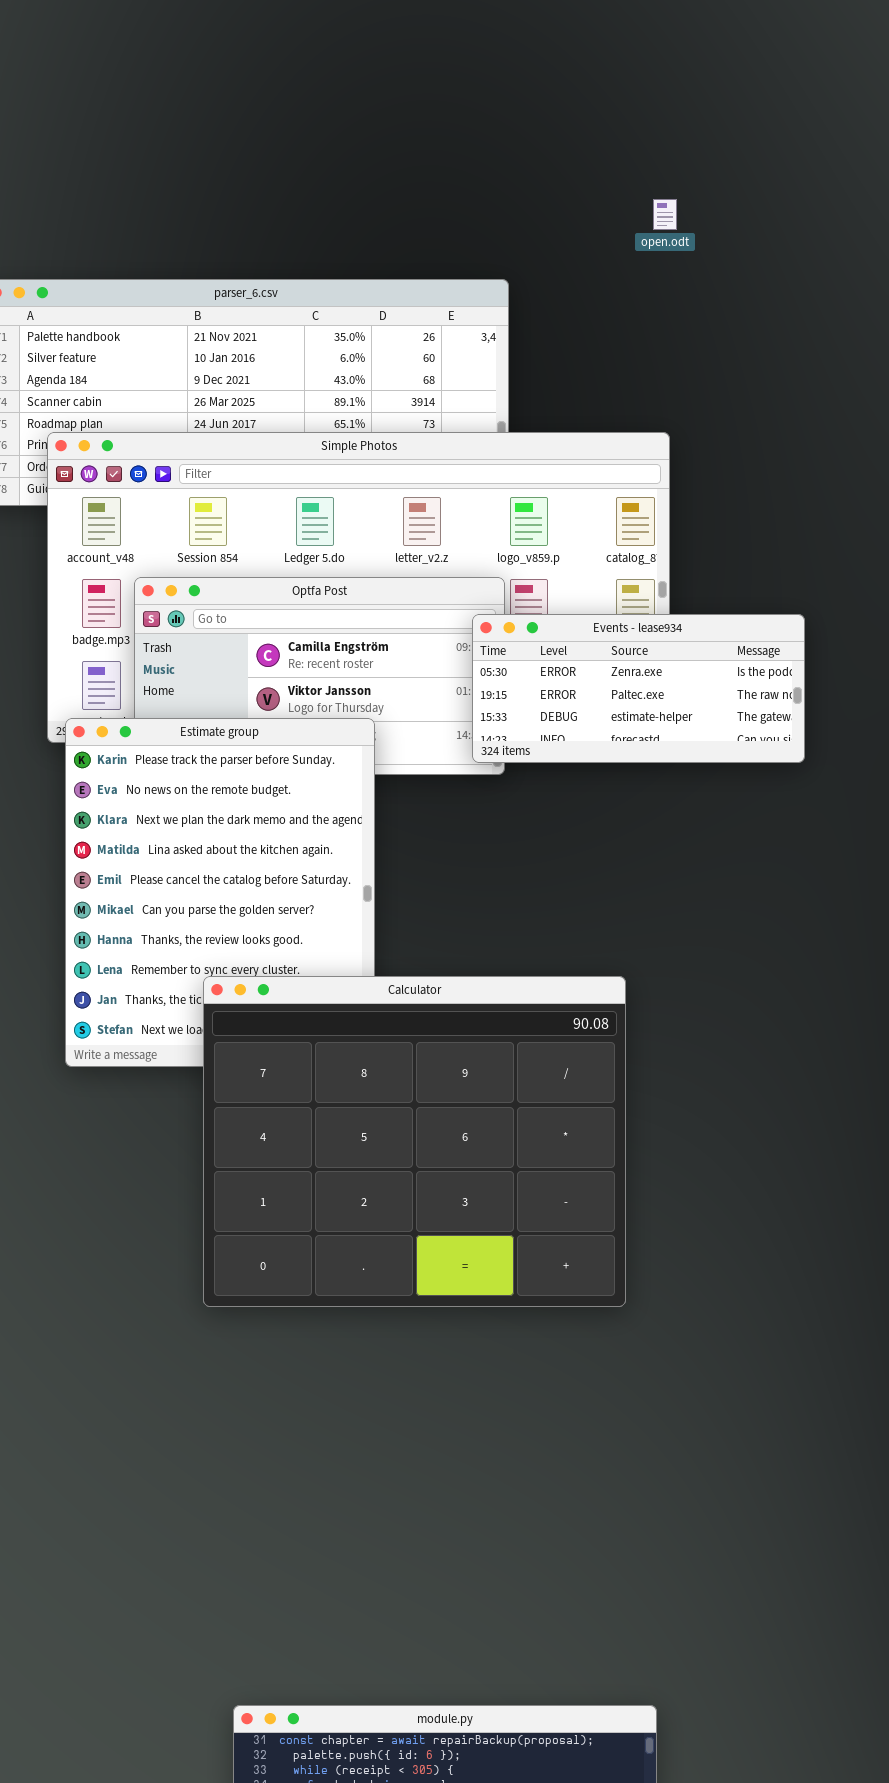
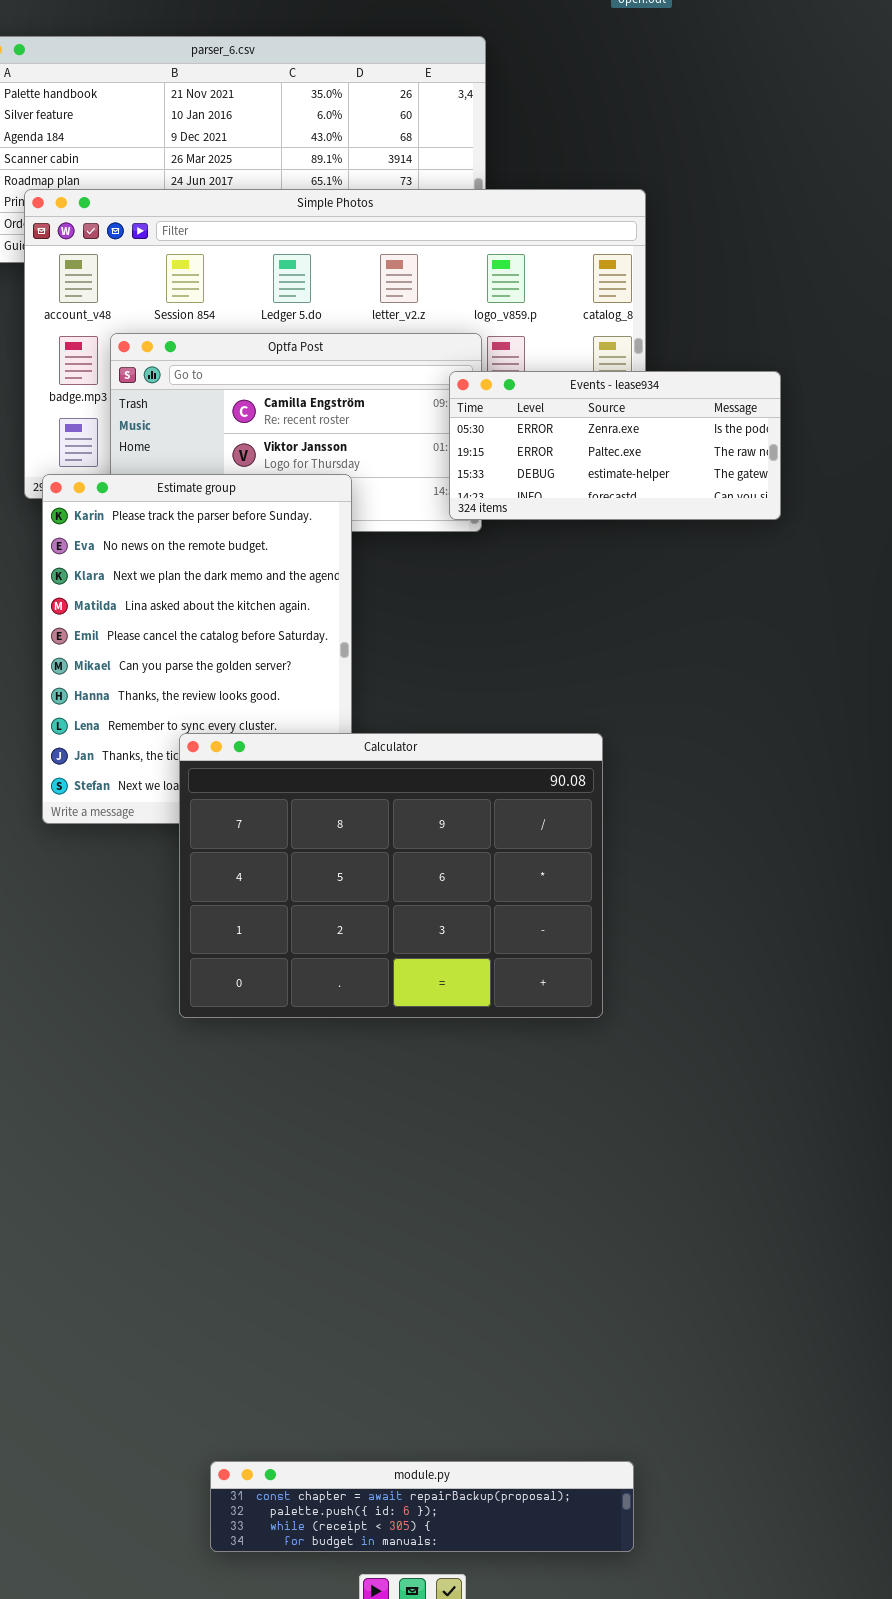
Calculator: [203,976,626,1307] -> [179,733,603,1018], resized

